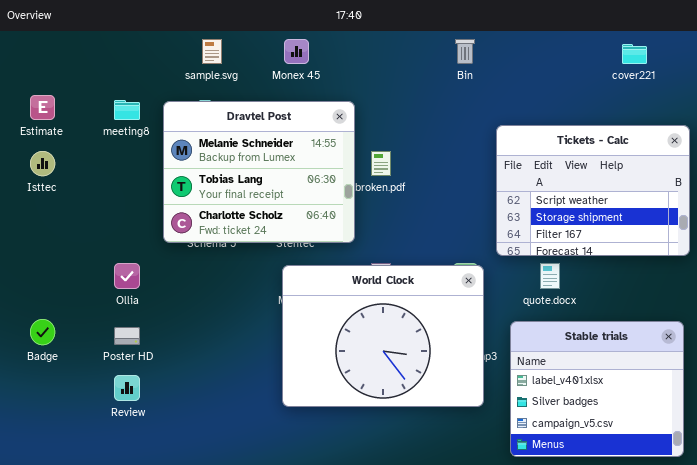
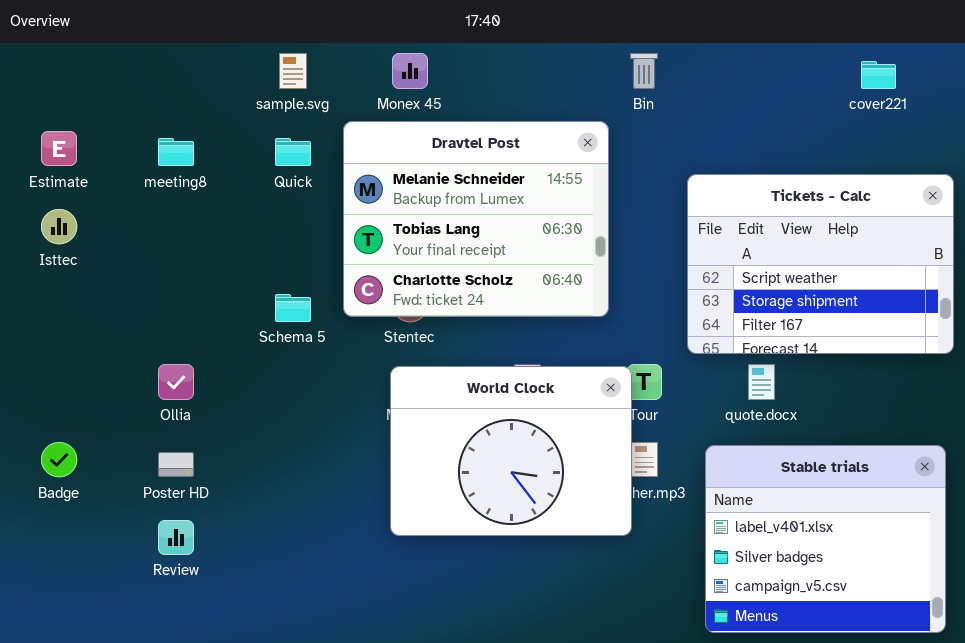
Dravtel Post: [163,101,355,243] -> [343,121,609,317], moved
World Clock: [282,265,484,407] -> [390,366,632,536], resized

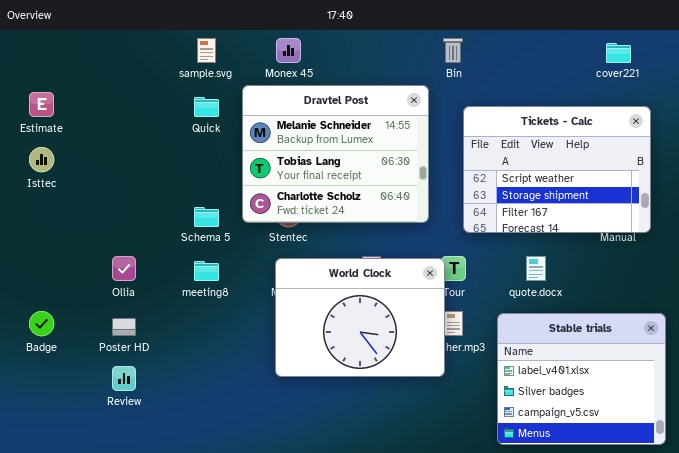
meeting8: [158,138,194,166] -> [194,261,219,281], moved
Tickets - Calc: [687,174,954,354] -> [463,106,651,233], moved

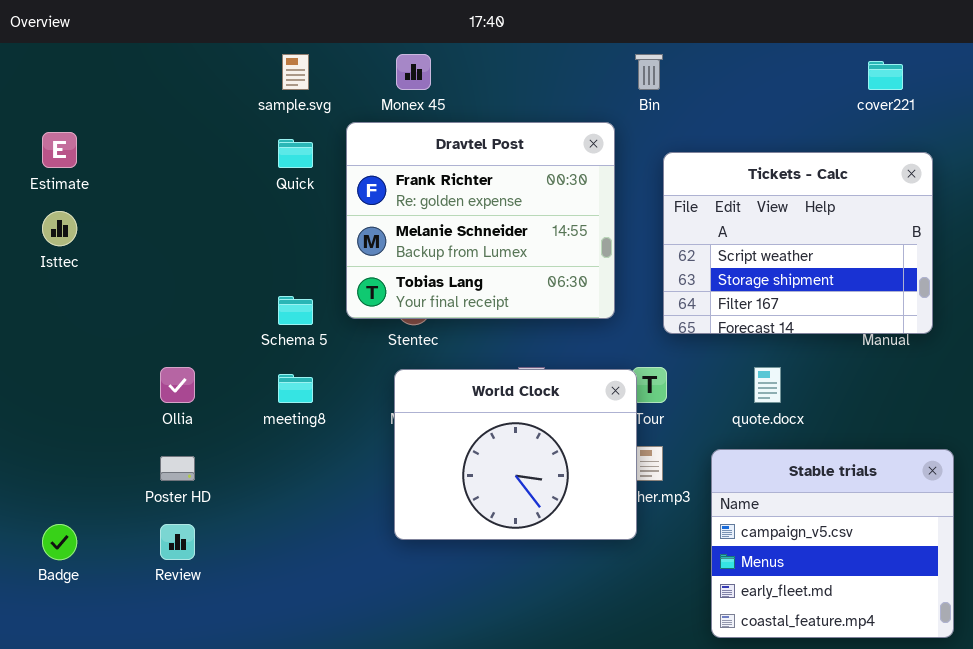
Dravtel Post: [242,85,429,223] -> [346,122,615,319], scrolled up 1 row
Badge: [29,311,54,336] -> [42,524,77,560], moved
Stable trials: [497,313,666,445] -> [711,449,954,638], scrolled down 2 rows

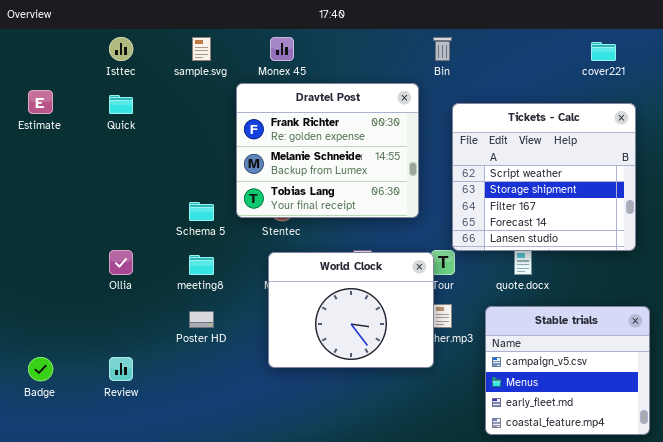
Quick: [278,139,313,168] -> [109,95,133,114], moved
Tickets - Calc: [663,152,933,334] -> [452,103,636,251], resized
Isttec: [42,211,77,246] -> [109,37,133,61], moved
Poster HD: [160,456,195,481] -> [189,311,214,328], moved

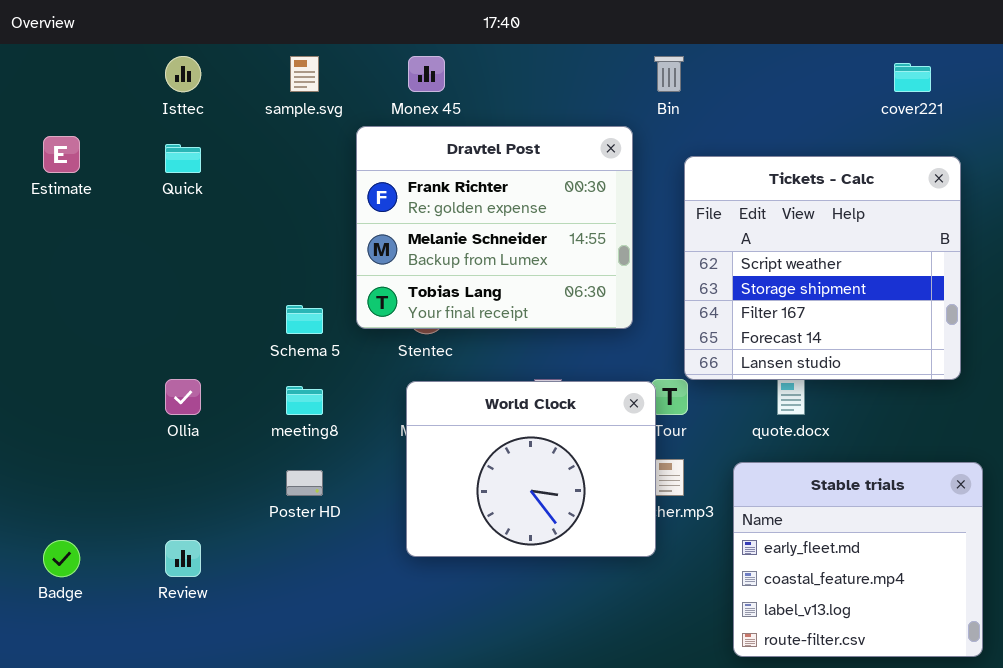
Stable trials: [485,306,650,435] -> [733,462,983,657], scrolled down 2 rows

